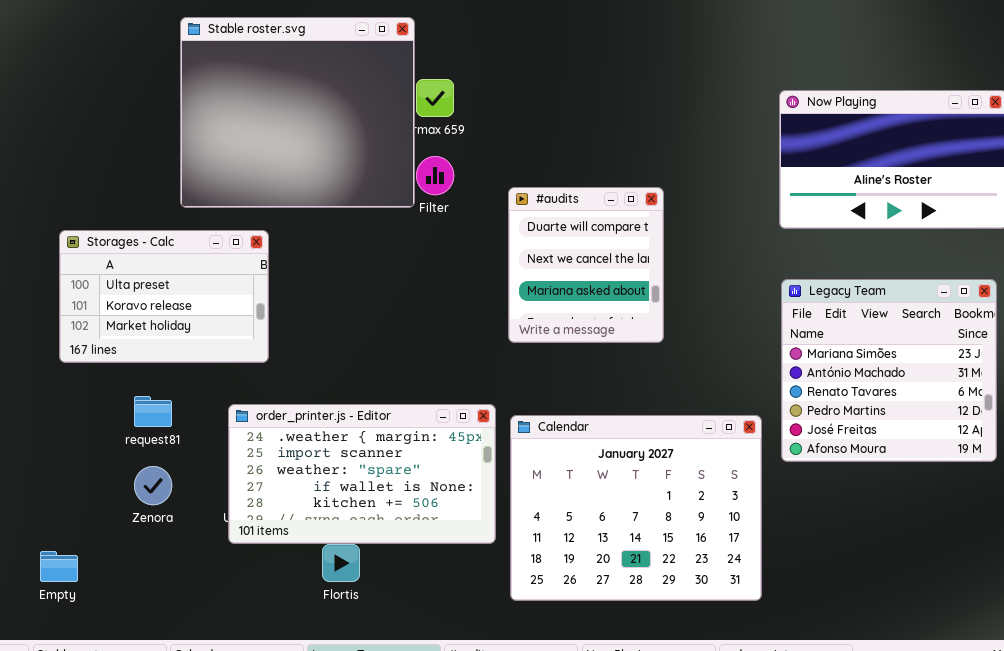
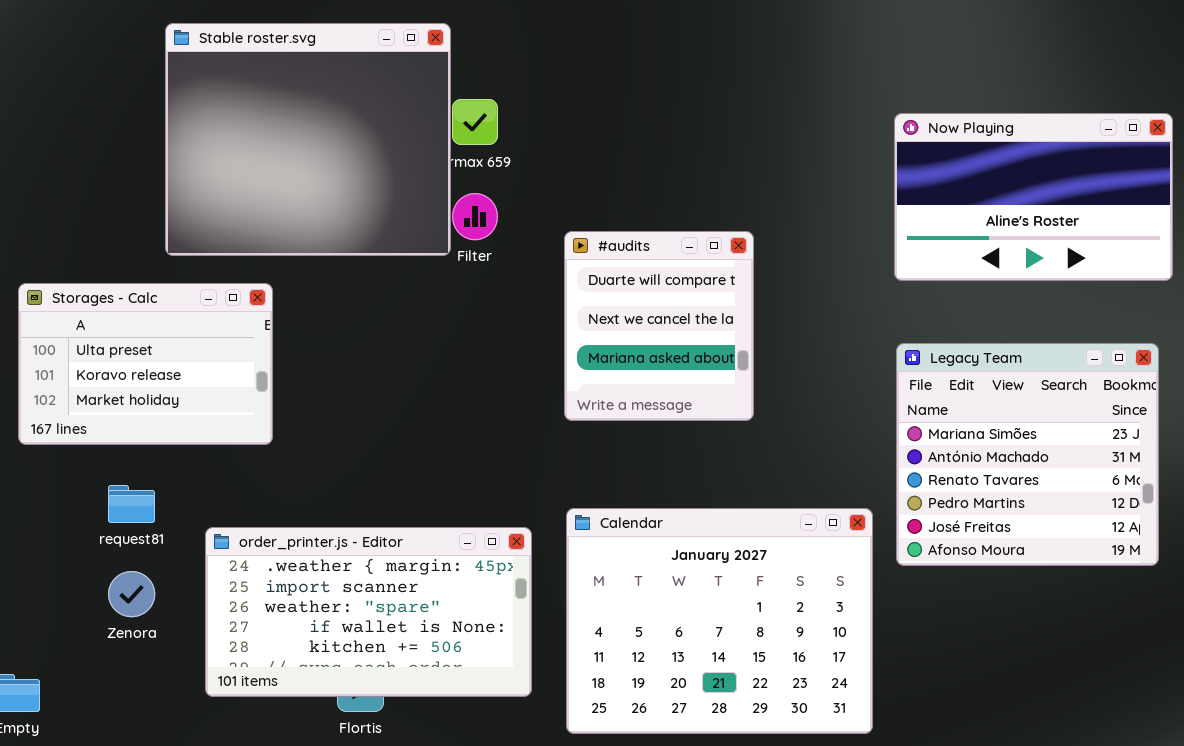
order_printer.js - Editor: [228,404,496,544] -> [205,527,532,697], moved

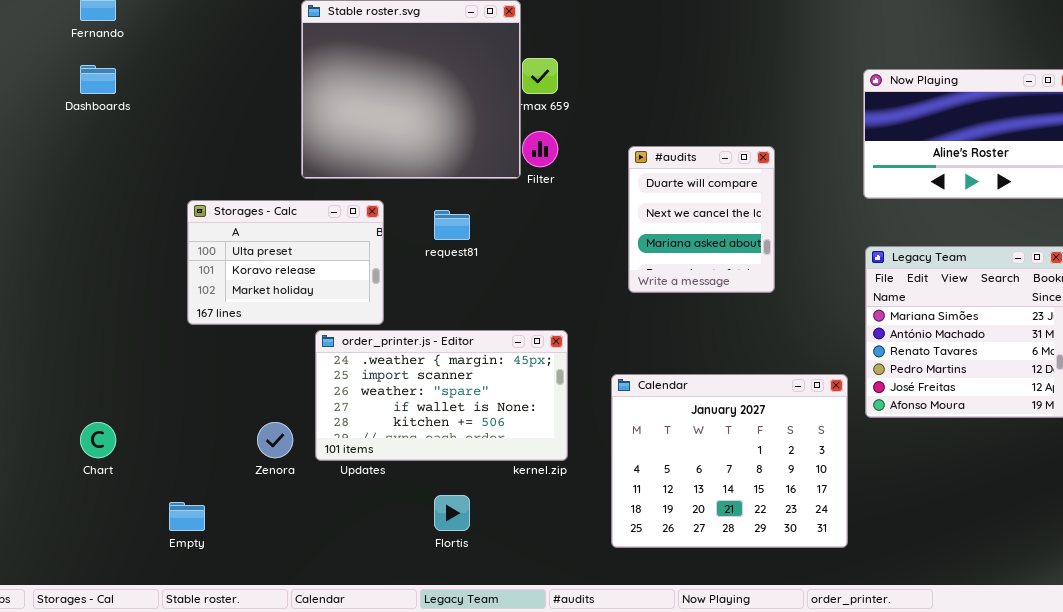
#audits: [564,231,754,421] -> [628,146,775,293], moved
request81: [108,485,155,523] -> [434,210,470,240], moved
order_printer.js - Editor: [205,527,532,697] -> [315,330,568,461], moved

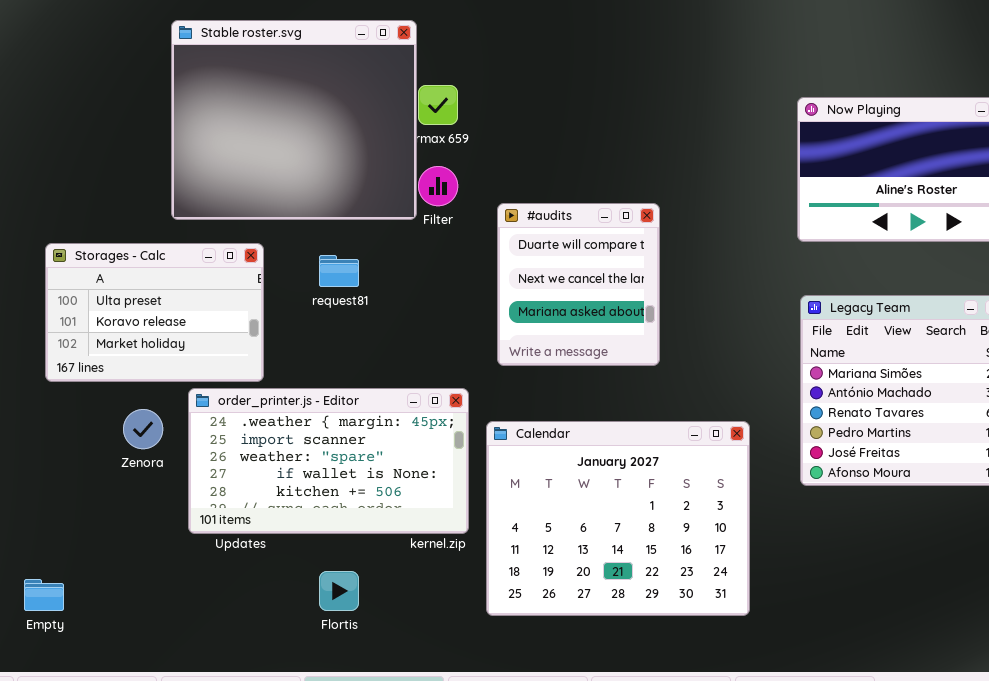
#audits: [628,146,775,293] -> [497,203,660,366], moved
Calendar: [611,374,848,548] -> [486,421,750,616], moved
Zenora: [257,422,293,458] -> [123,409,163,449], moved

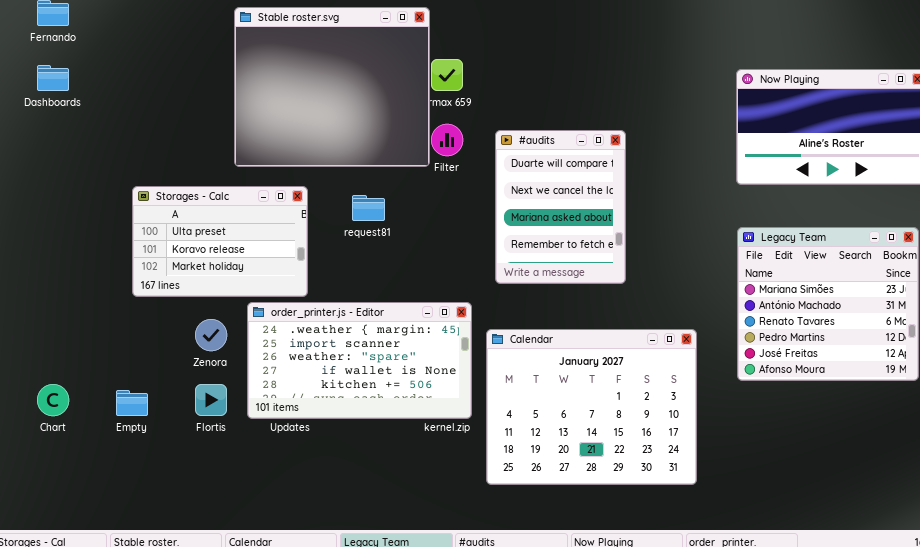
#audits: [497,203,660,366] -> [495,130,626,284], resized
Flortis: [319,571,359,611] -> [195,384,227,416], moved
Empty: [24,579,64,611] -> [116,390,148,416], moved

